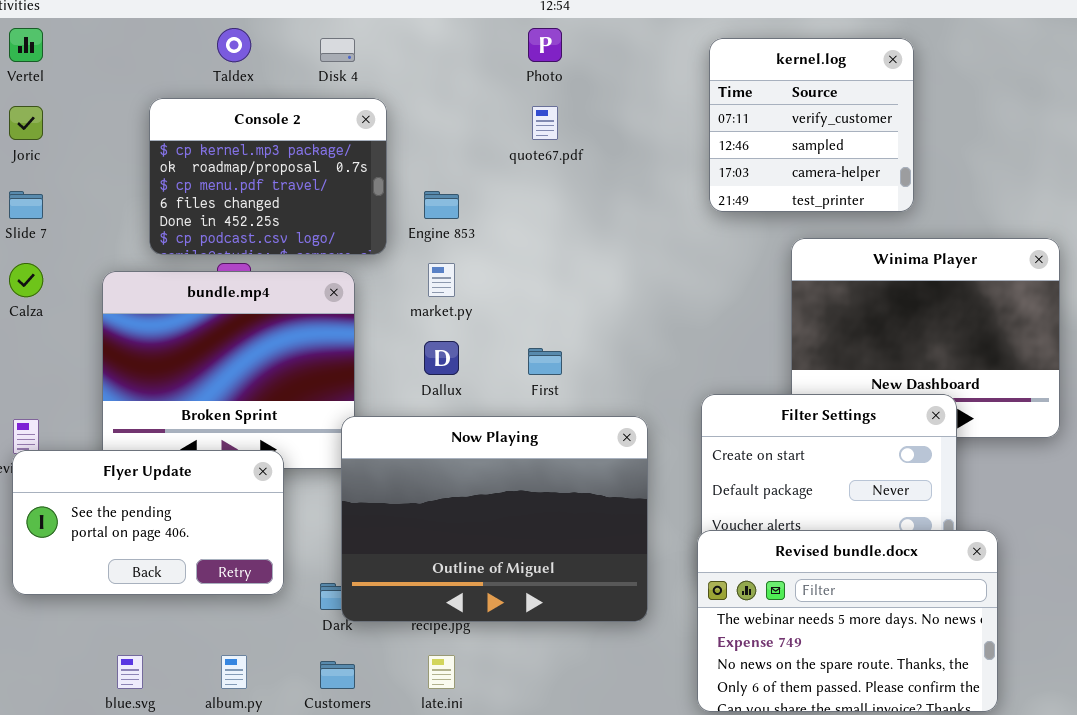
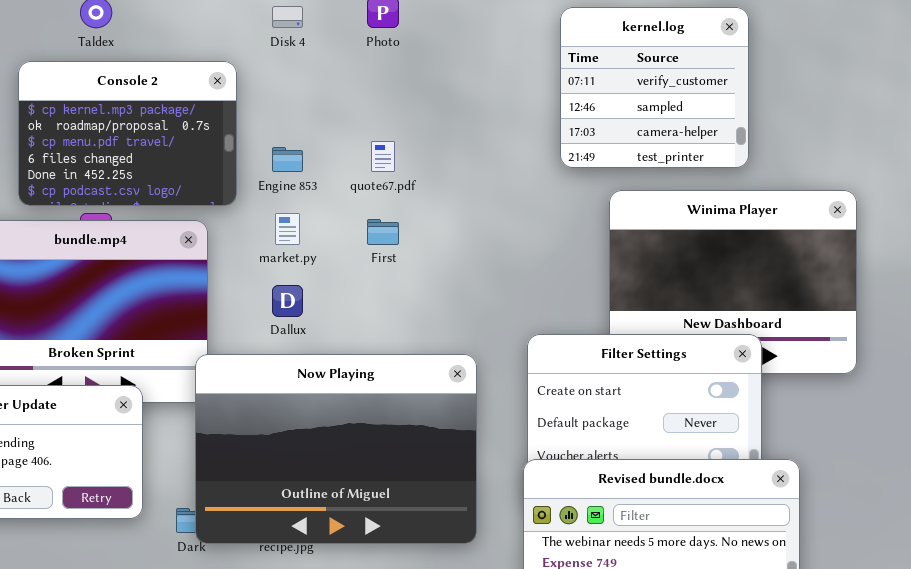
Disk 4: [320,38,355,62] -> [272,6,303,28], moved
kernel.log: [709,38,914,212] -> [560,7,749,168], moved
quote67.pdf: [532,106,558,140] -> [371,141,395,172], moved
First: [528,348,562,375] -> [367,219,399,245], moved

